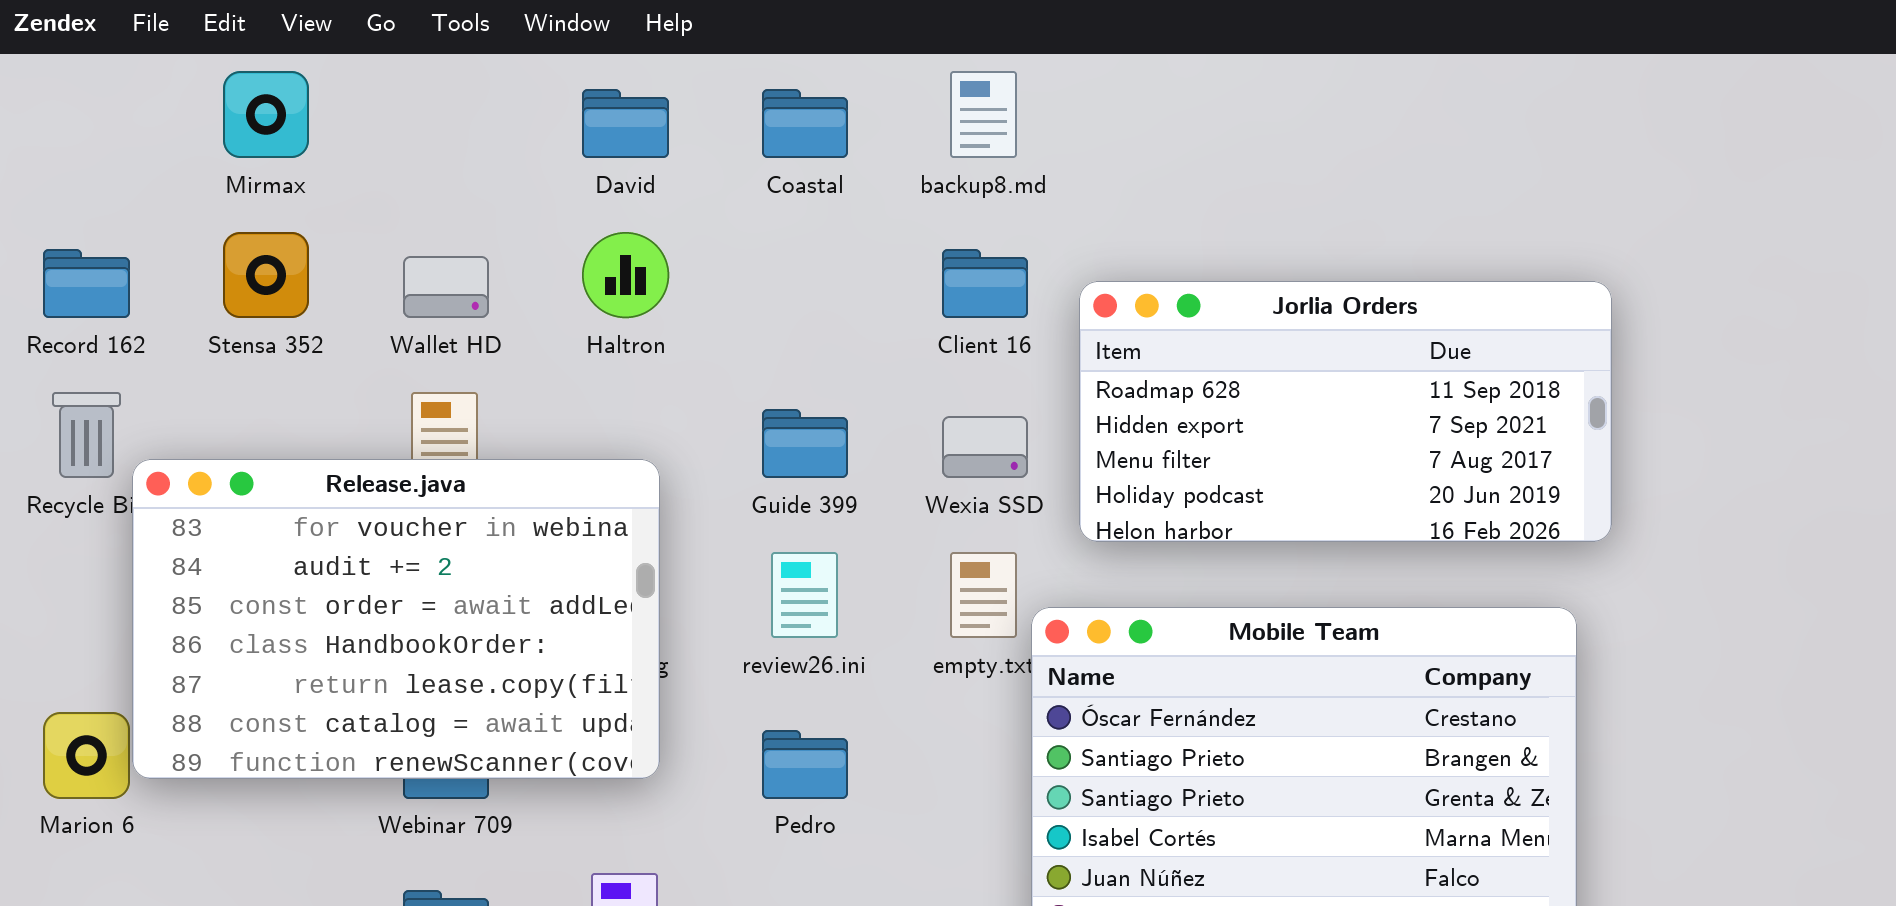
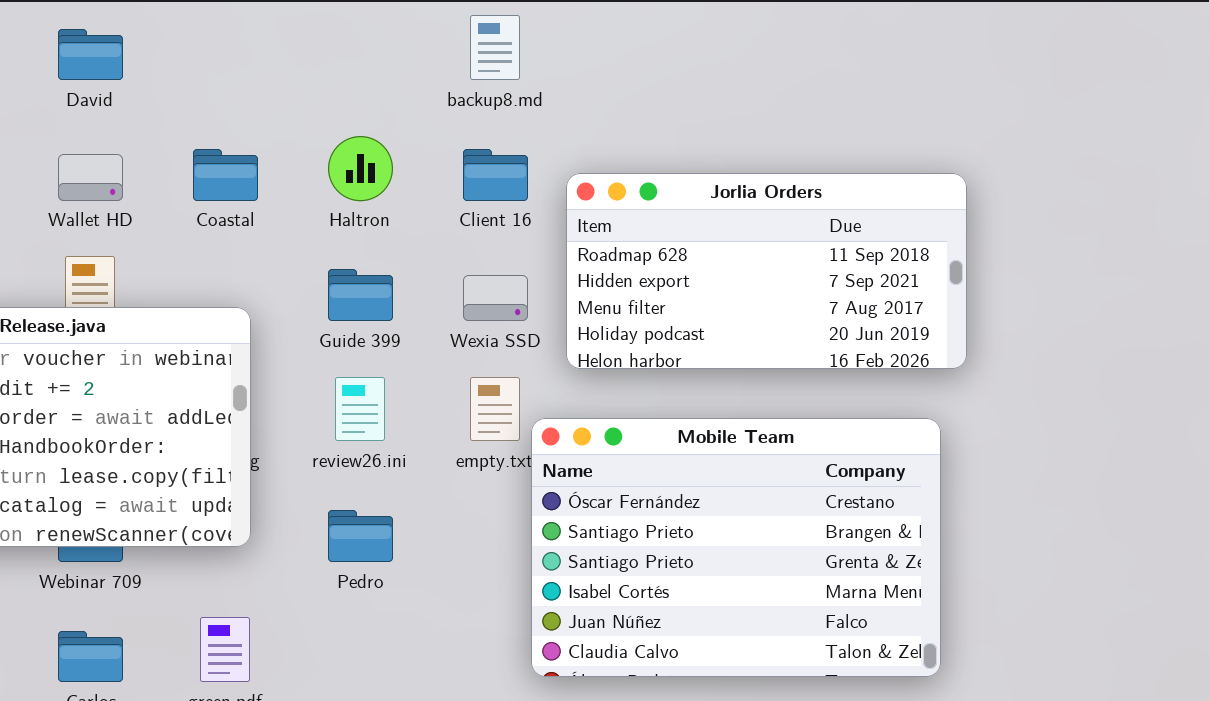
David: [582,89,669,158] -> [58,29,123,80], moved
Coastal: [762,89,848,158] -> [193,149,258,201], moved
Haltron: [582,232,669,318] -> [328,136,393,201], moved

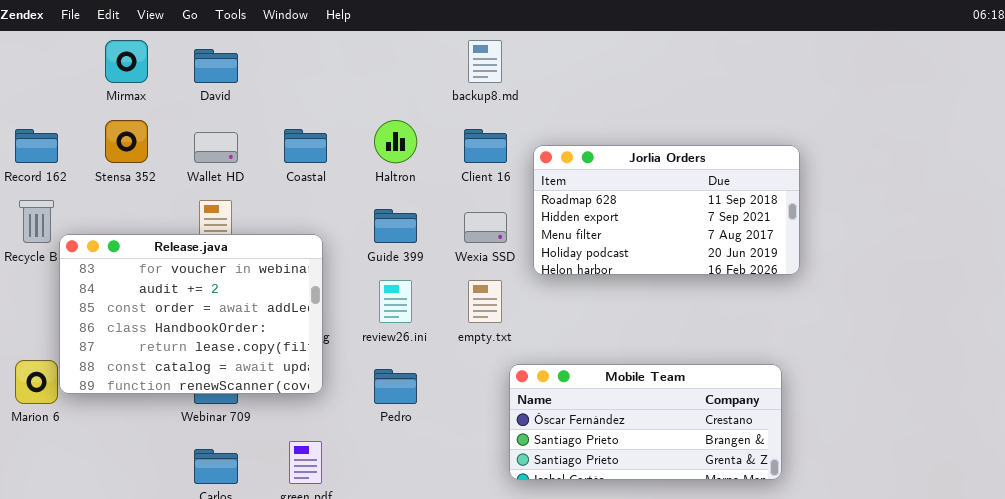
Mobile Team: [531,418,941,677] -> [509,364,782,480], resized

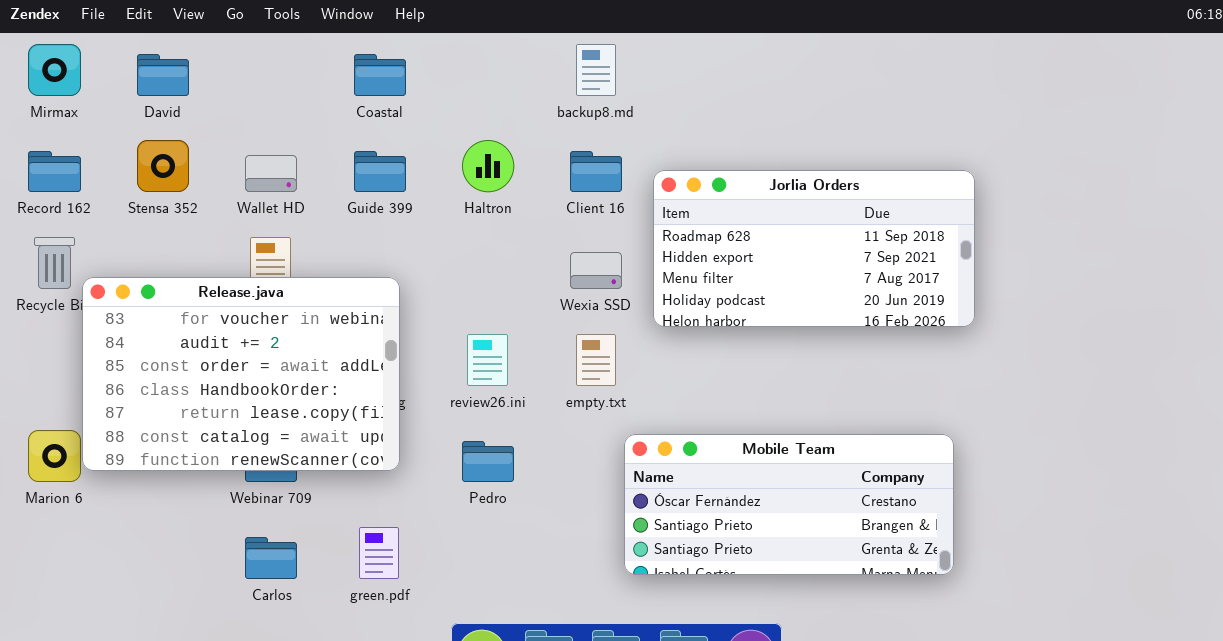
Mirmax: [105,40,148,83] -> [28,44,81,96], moved
David: [194,49,238,83] -> [137,54,189,96], moved
Coastal: [284,129,327,163] -> [354,54,406,96], moved
Guide 399: [374,209,417,243] -> [354,151,406,192], moved

